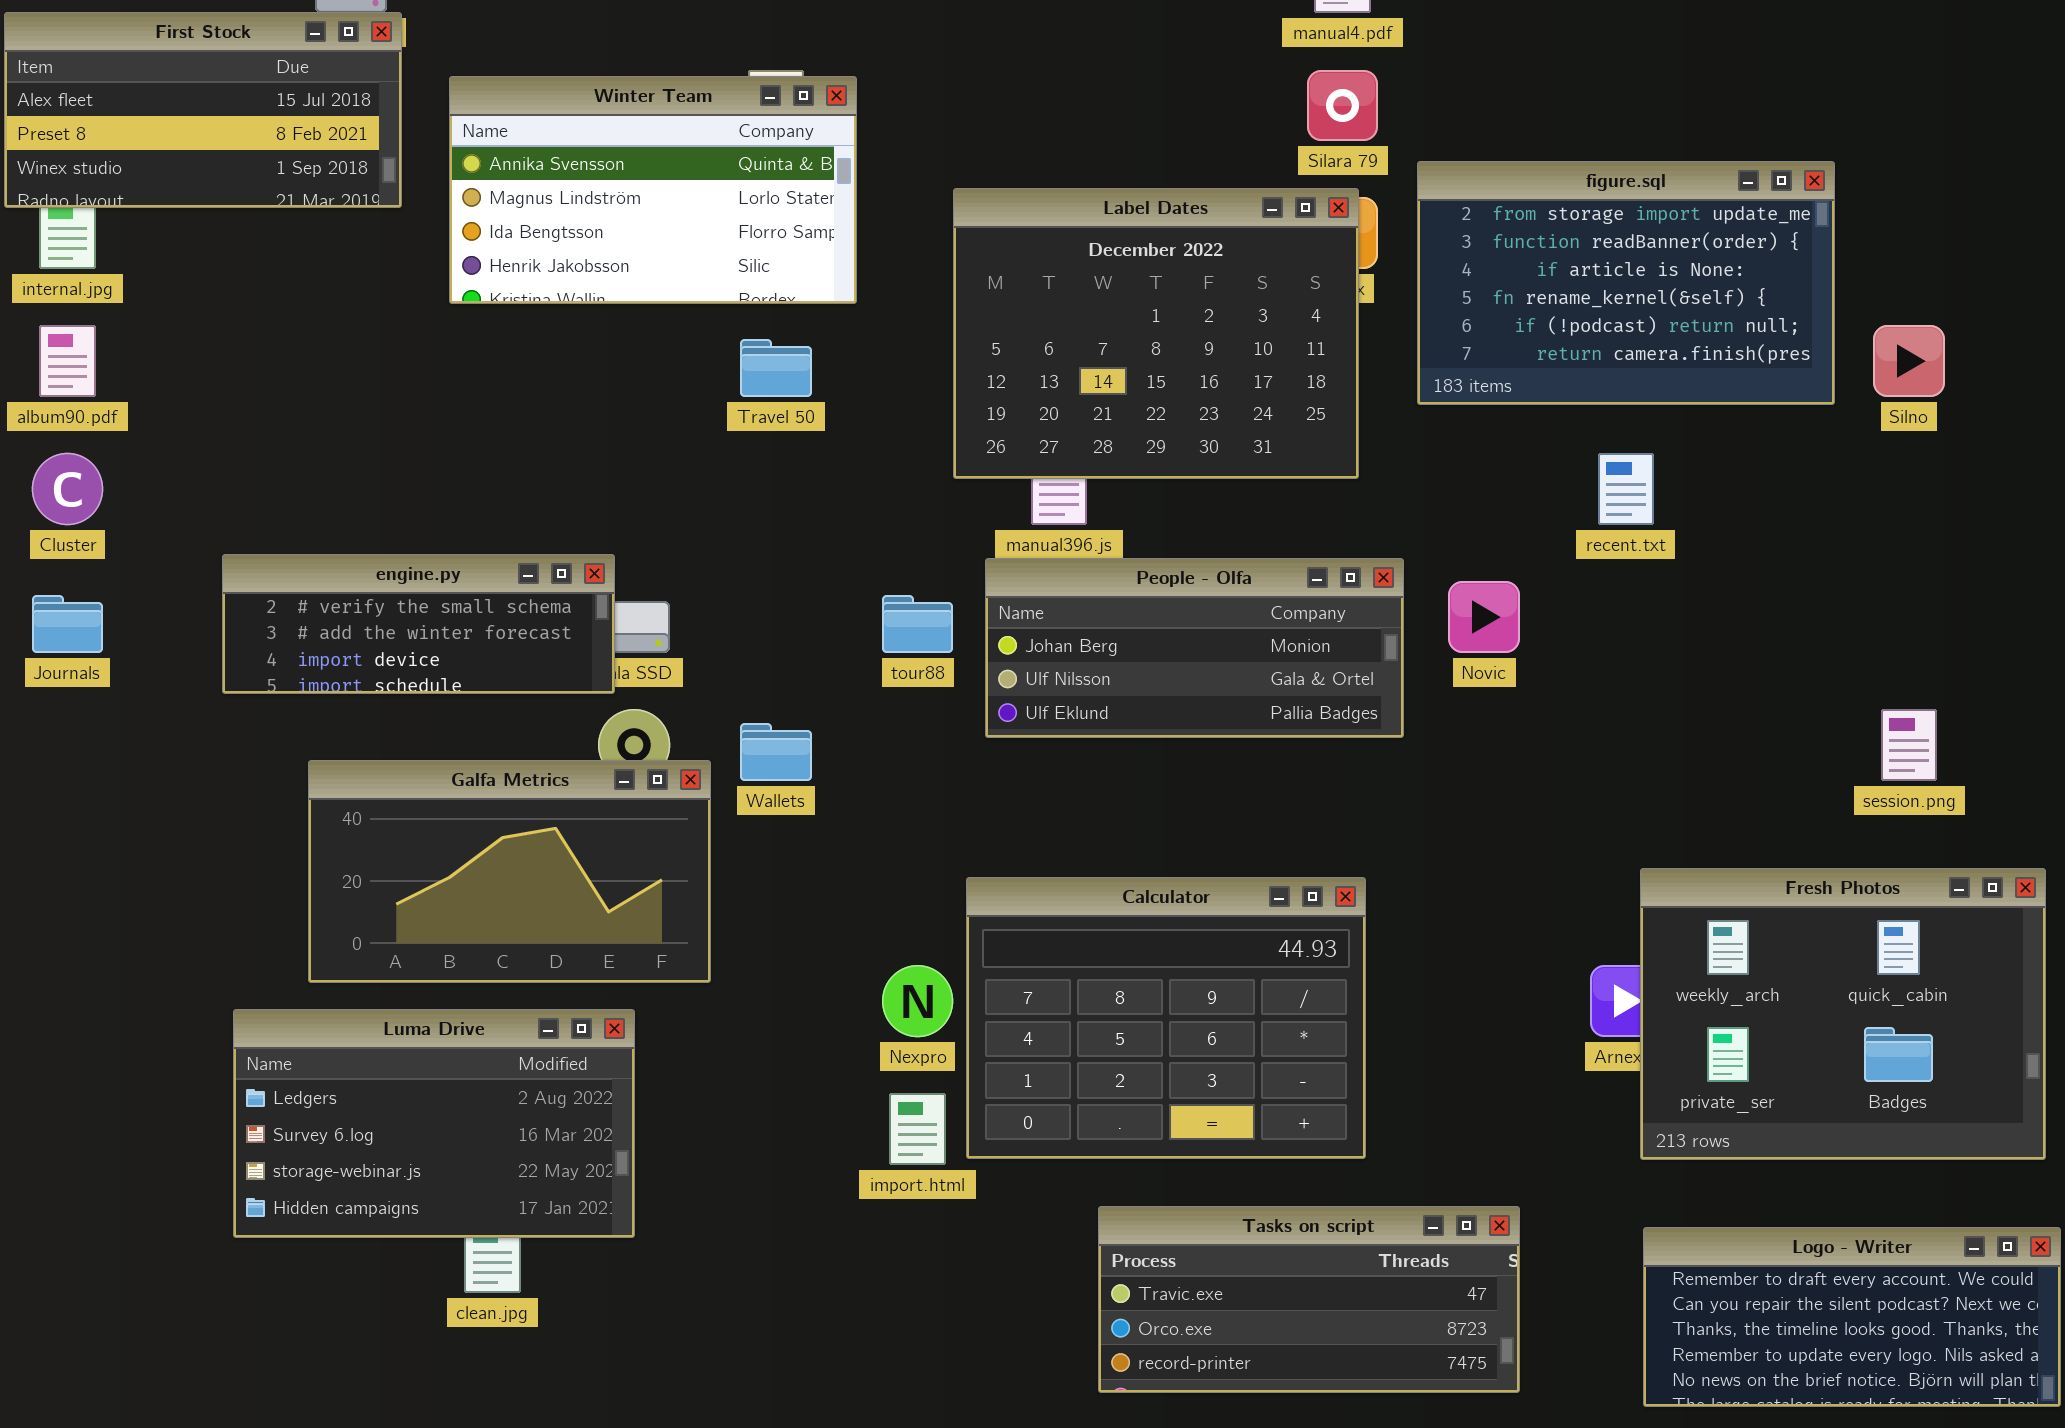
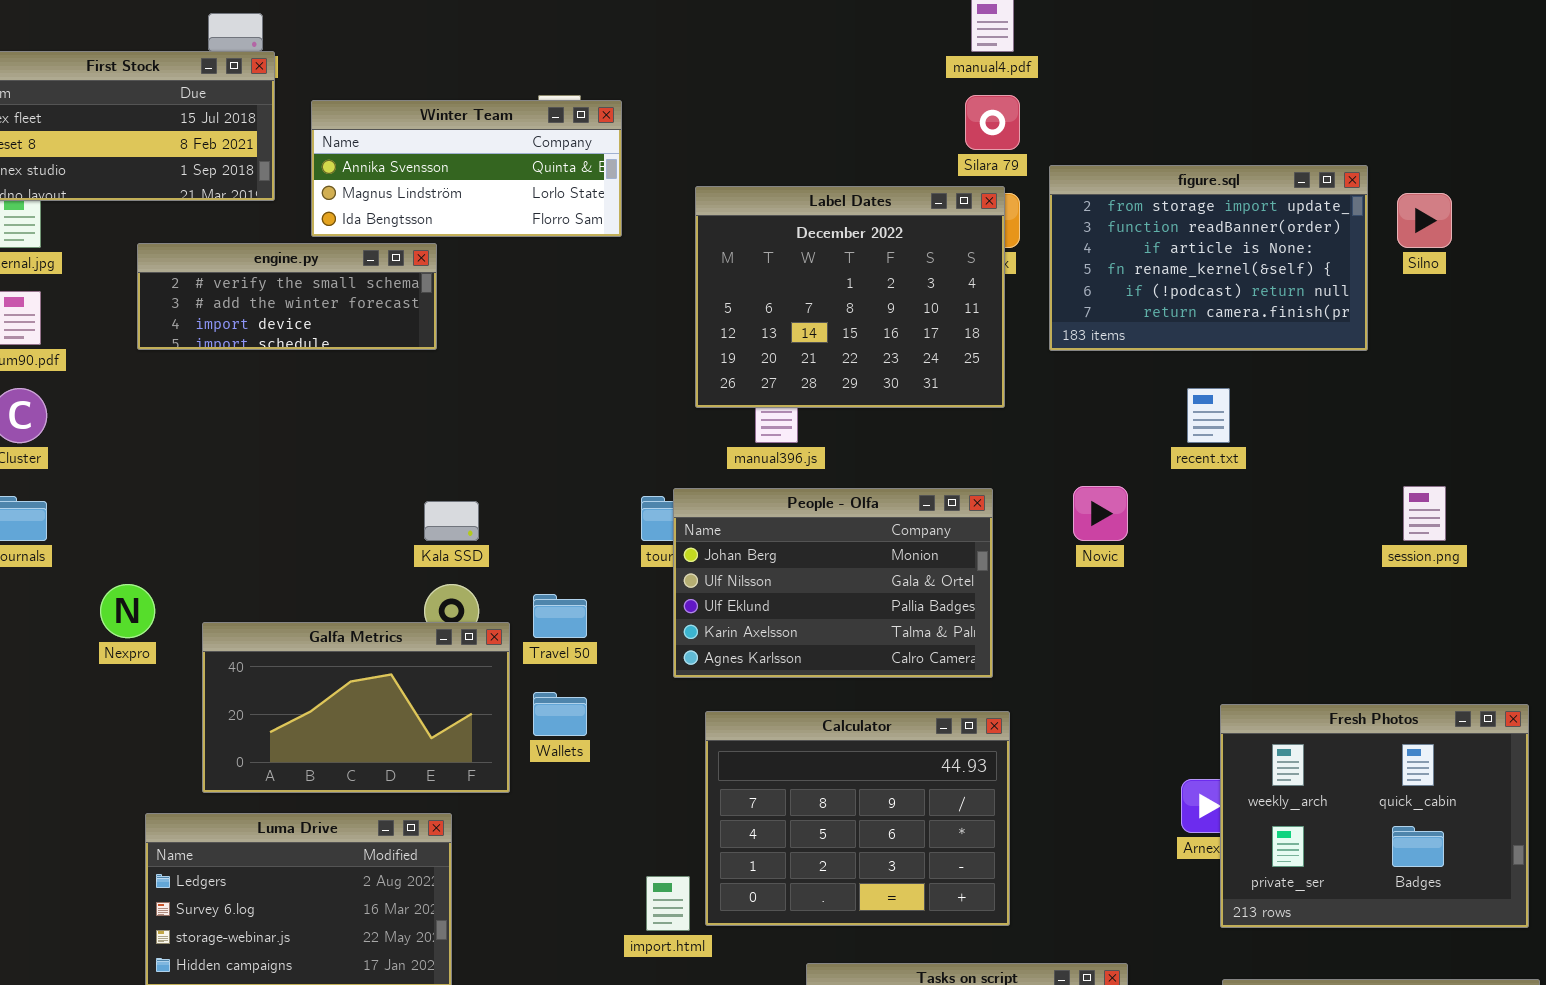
Winter Team: [449,76,857,304] -> [311,100,622,237], resized
Silno: [1873,325,1945,397] -> [1397,193,1452,248], moved
Travel 50: [740,339,812,397] -> [533,594,587,638], moved
engine.py: [222,554,615,694] -> [137,243,437,350], moved
People - Olfa: [985,558,1404,738] -> [673,488,993,678], moved, resized
session.png: [1881,709,1937,781] -> [1403,486,1446,541], moved
Wallets: [740,723,812,781] -> [533,692,587,736], moved
Nexpro: [882,965,953,1037] -> [100,584,155,638], moved

